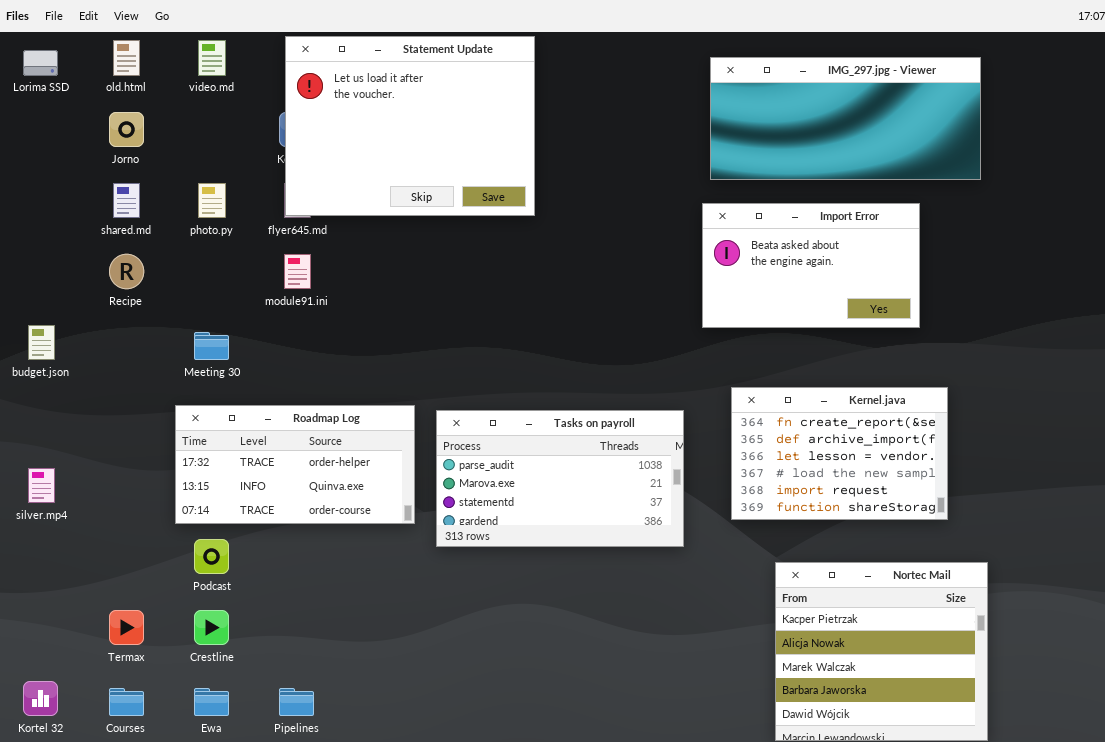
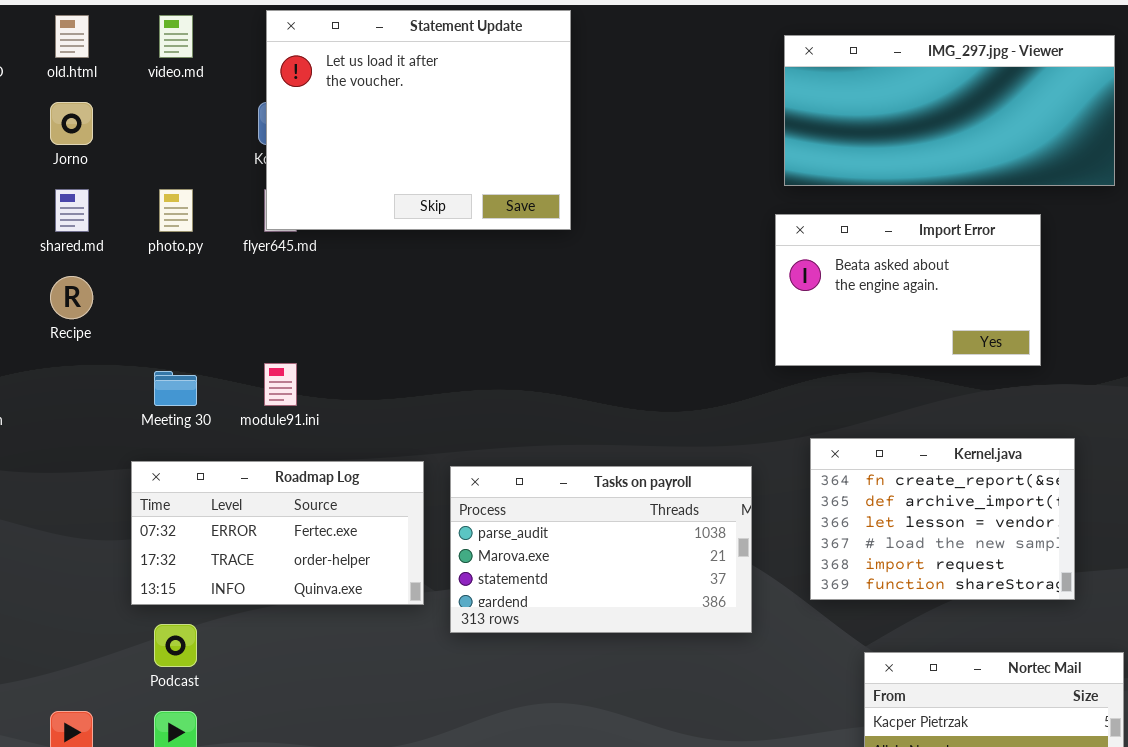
module91.ini: [284,254,311,289] -> [264,363,297,406], moved
Roadmap Log: [175,405,415,524] -> [131,461,424,605], scrolled up 1 row

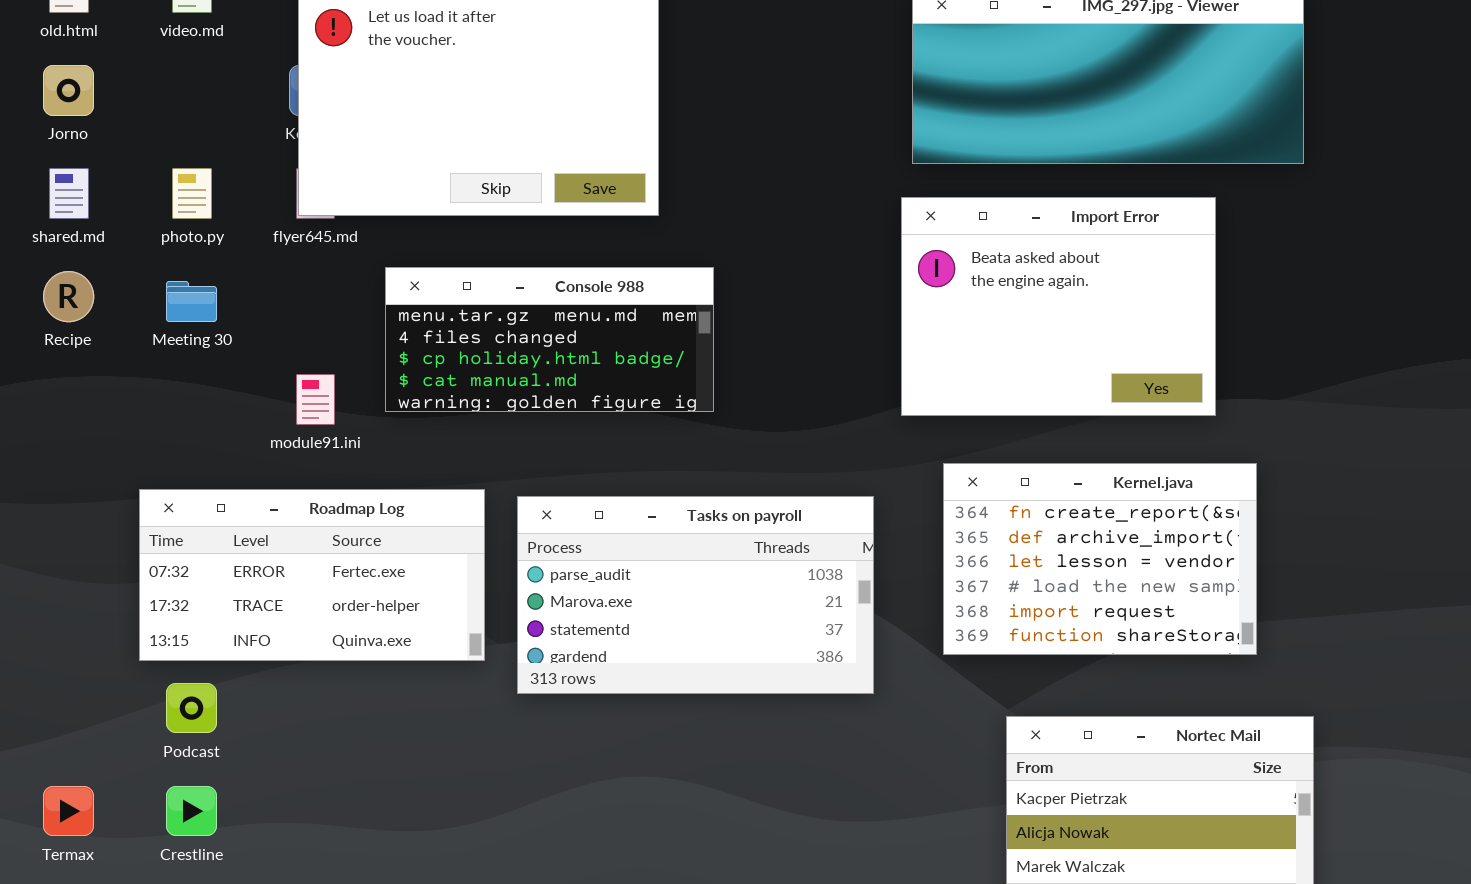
Import Error: [775,214,1041,366] -> [901,197,1216,416], resized
Console 988: none -> [385,267,714,412], opened
Meeting 30: [154,371,197,406] -> [166,281,217,322], moved

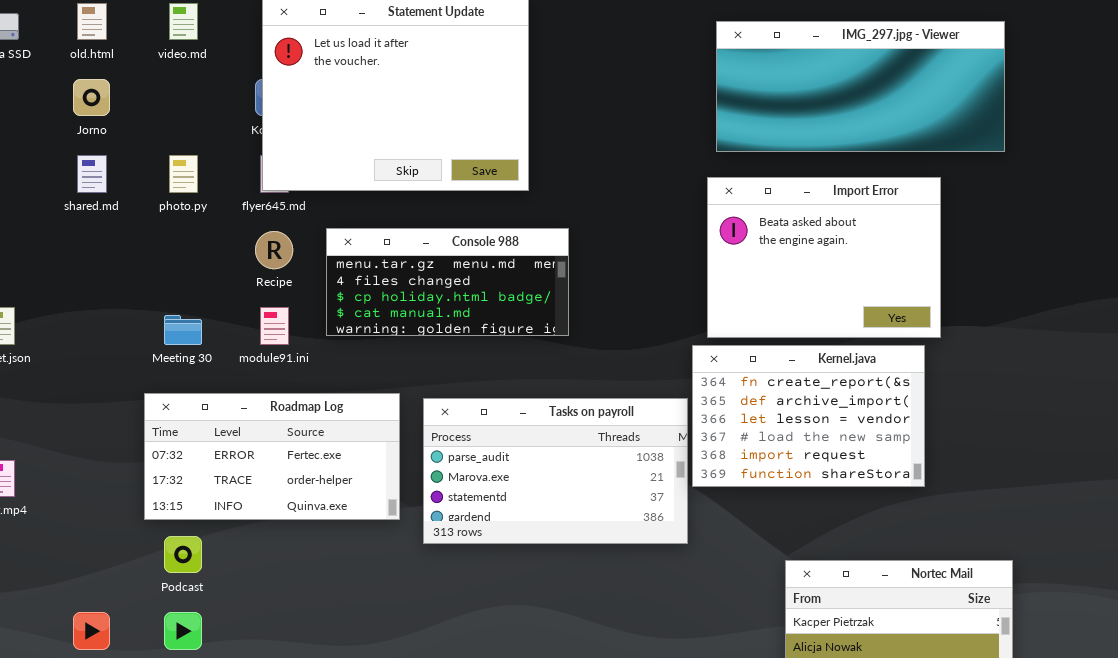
Recipe: [43,271,94,322] -> [255,231,293,269], moved
Meeting 30: [166,281,217,322] -> [164,315,202,345], moved
Kernel.java: [943,463,1257,655] -> [692,345,925,487], moved

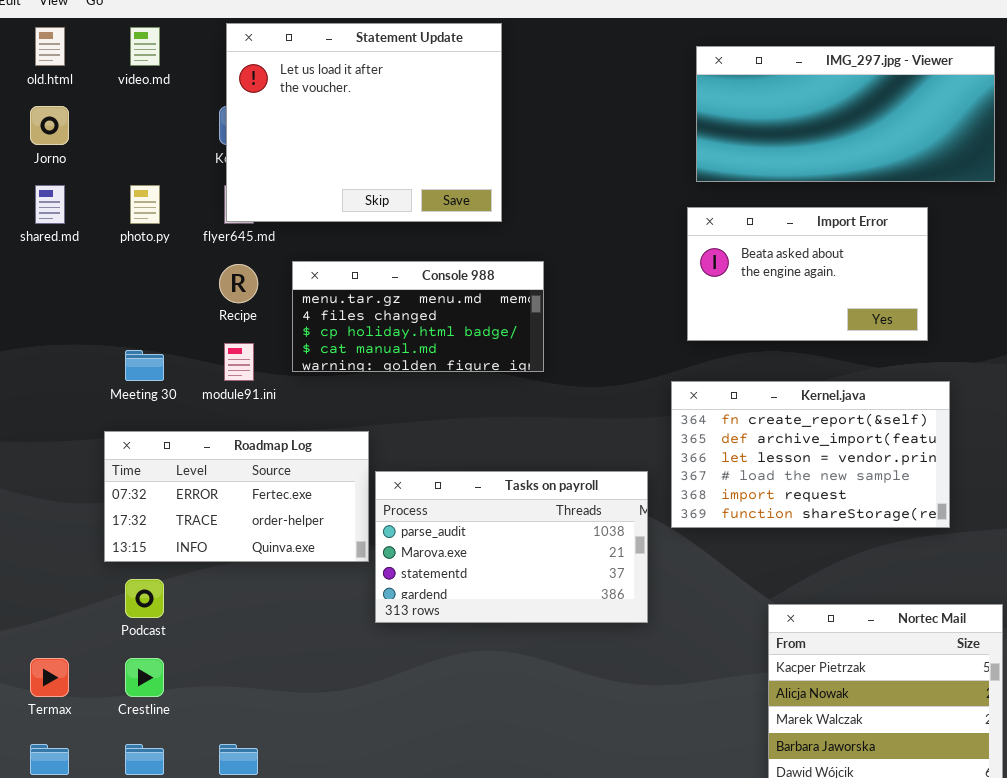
Import Error: [707,177,941,338] -> [687,207,928,341], resized
Kernel.java: [692,345,925,487] -> [671,381,950,528], resized
Tasks on payroll: [423,398,688,544] -> [375,471,648,623], moved

